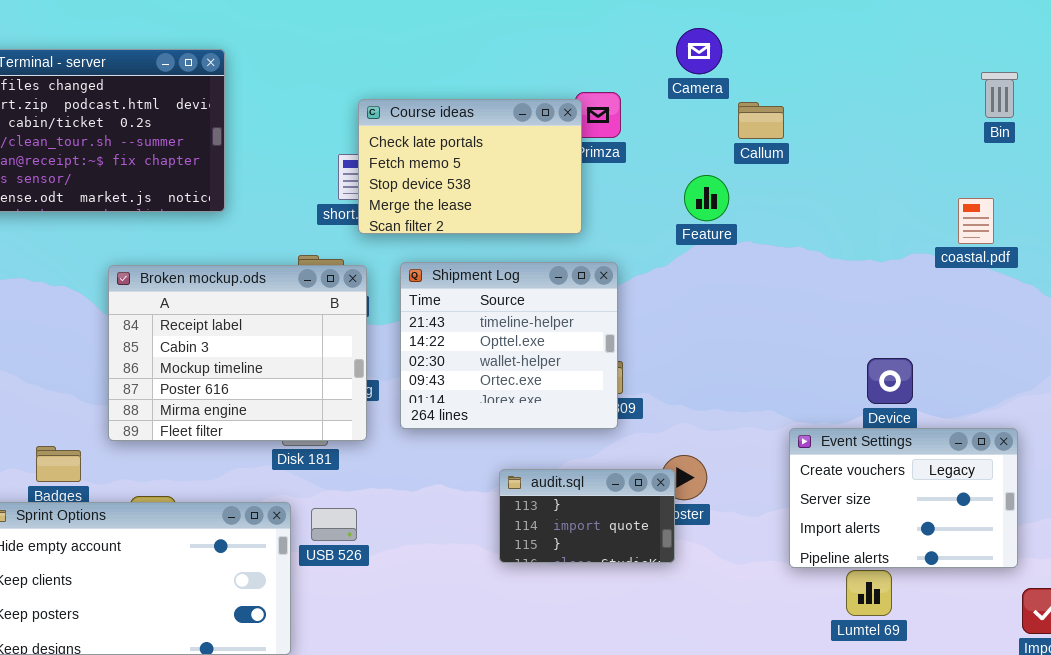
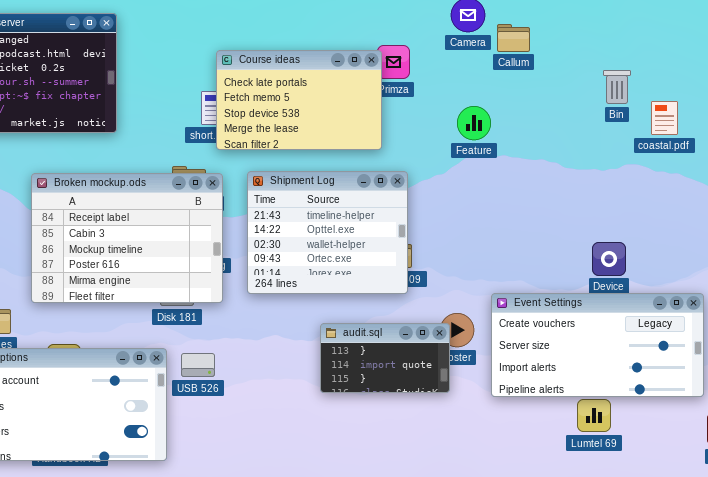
Bin: [981,72,1018,118] -> [603,70,631,104], moved
Callum: [738,102,784,139] -> [497,24,530,52], moved
coastal.pdf: [958,198,994,244] -> [651,101,678,135], moved
Event Settings: [789,428,1018,568] -> [491,293,704,397], resized

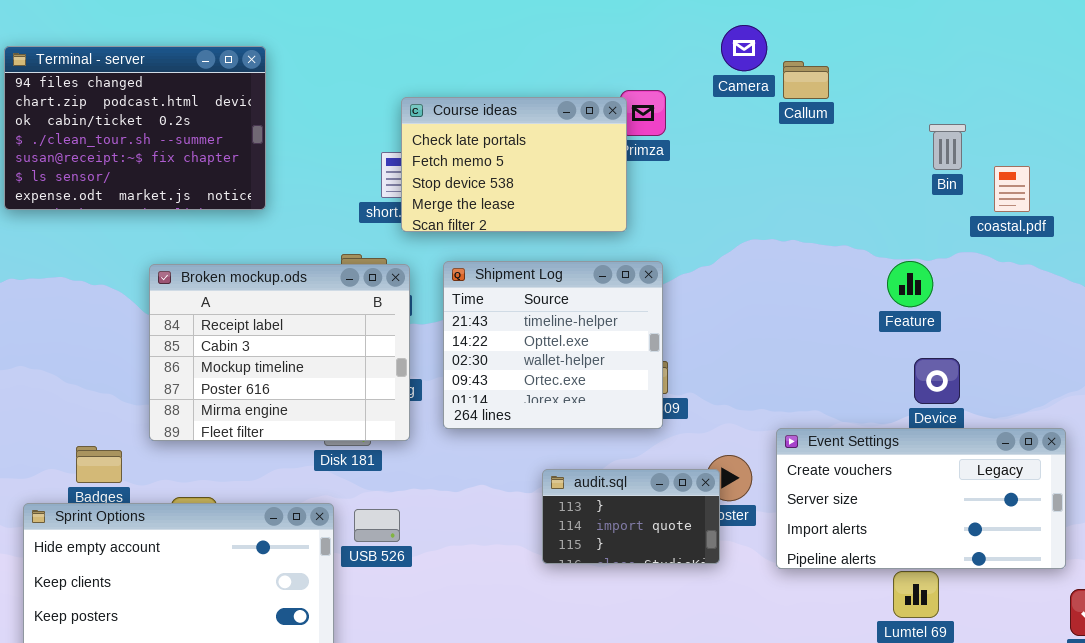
Feature: [457,106,491,140] -> [887,261,933,307], moved

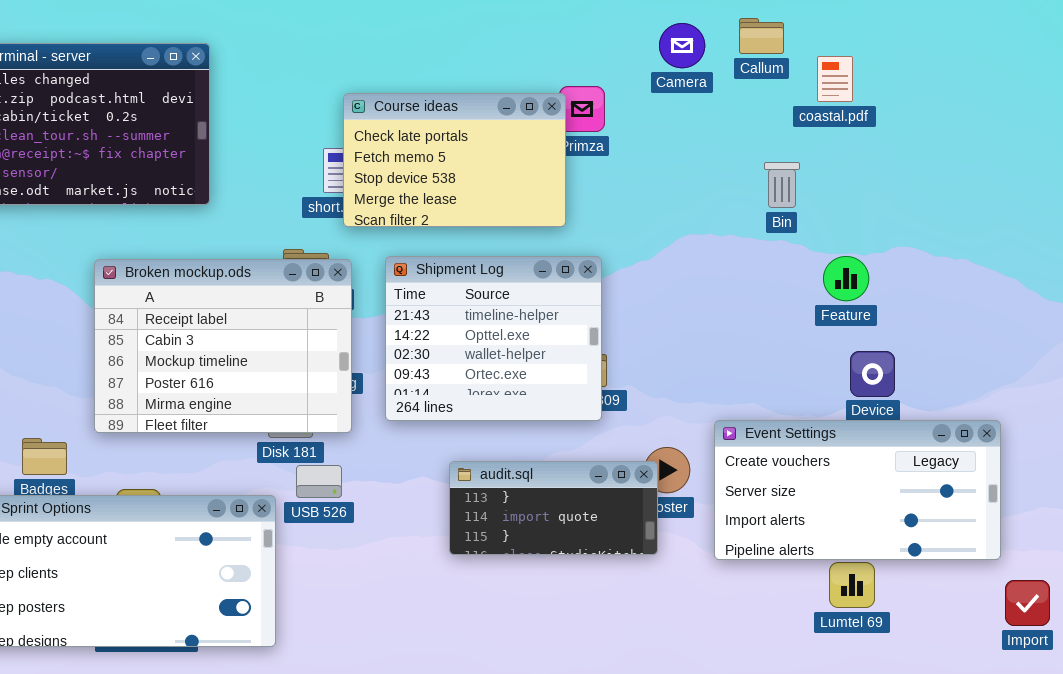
Callum: [783,61,829,99] -> [739,18,784,54], moved
Bin: [929,124,966,170] -> [764,162,800,208], moved
coastal.pdf: [994,166,1030,212] -> [817,56,853,102], moved
audit.sql: [542,469,720,564] -> [449,461,658,555], resized
USB 526: [354,509,400,542] -> [296,465,342,498], moved

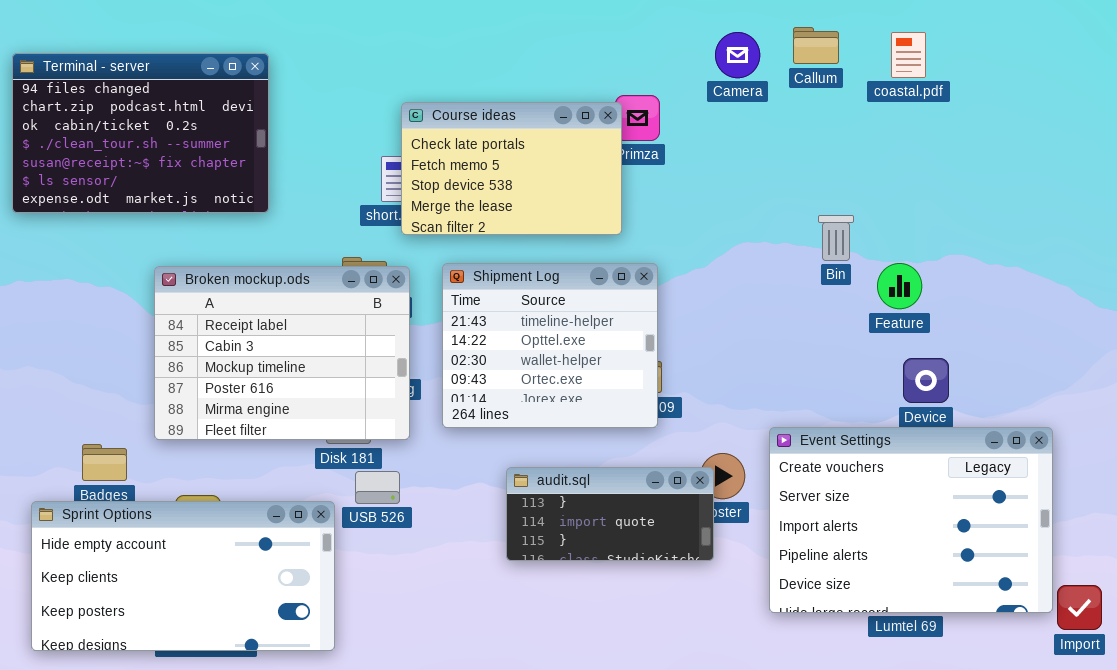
coastal.pdf: [817,56,853,102] -> [891,32,926,78], moved
Bin: [764,162,800,208] -> [818,215,854,261], moved
Event Settings: [714,420,1001,560] -> [769,427,1053,613], resized

